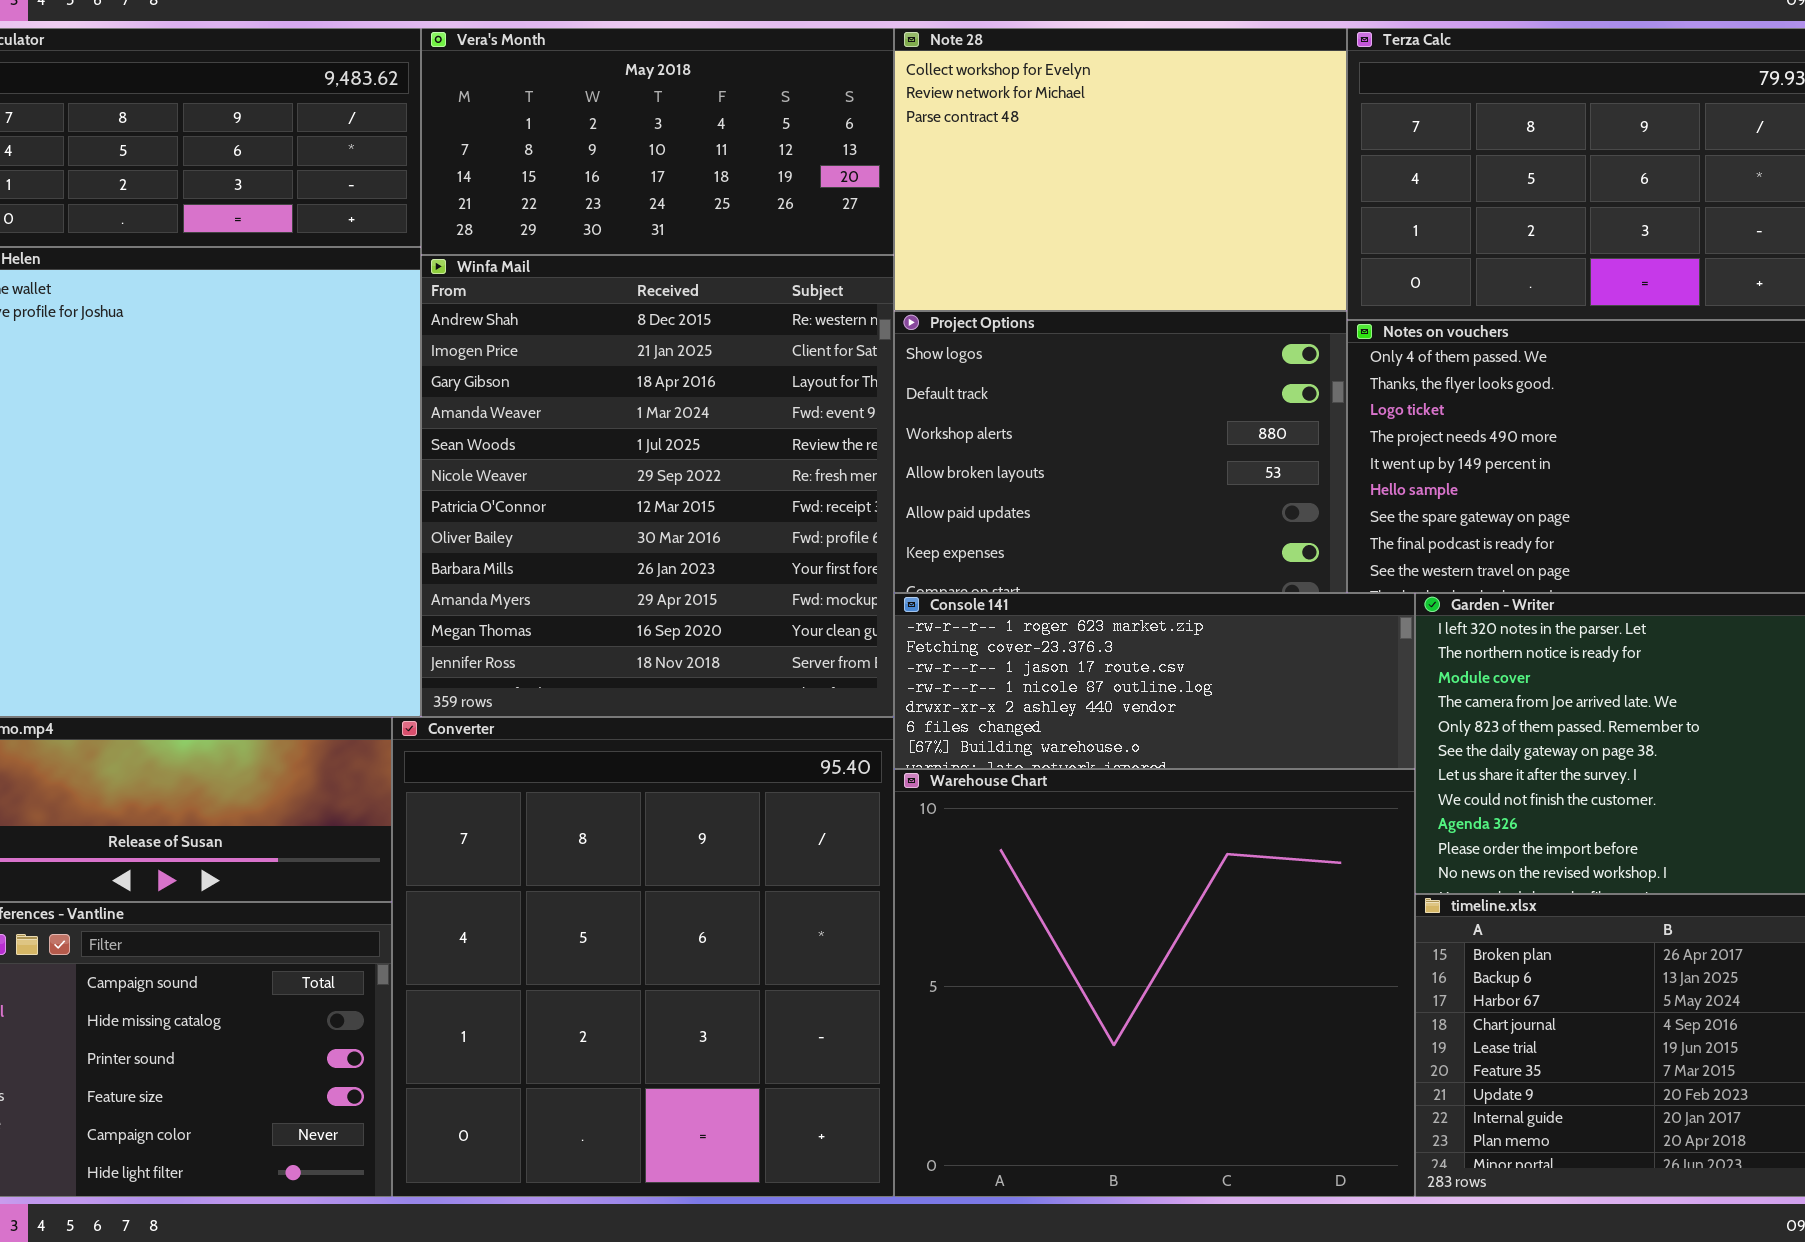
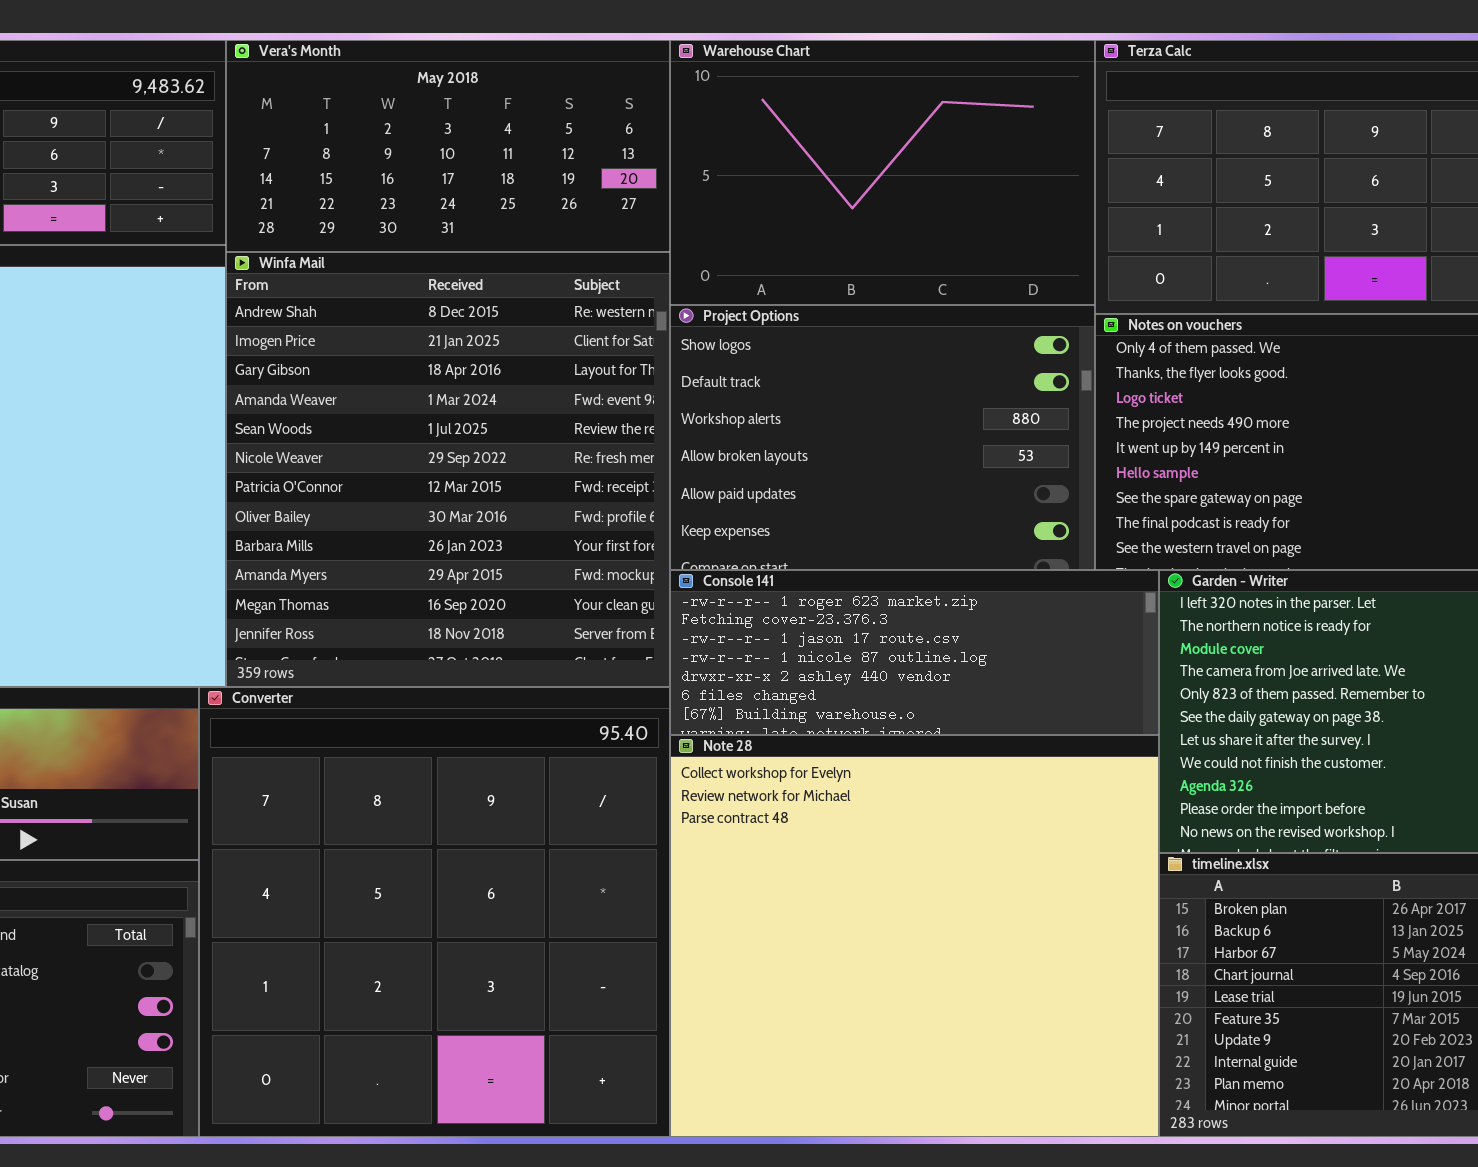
Note 28: [894,28,1347,311] -> [670,735,1159,1137], moved, resized
Warehouse Chart: [894,769,1415,1197] -> [670,40,1095,305], moved, resized

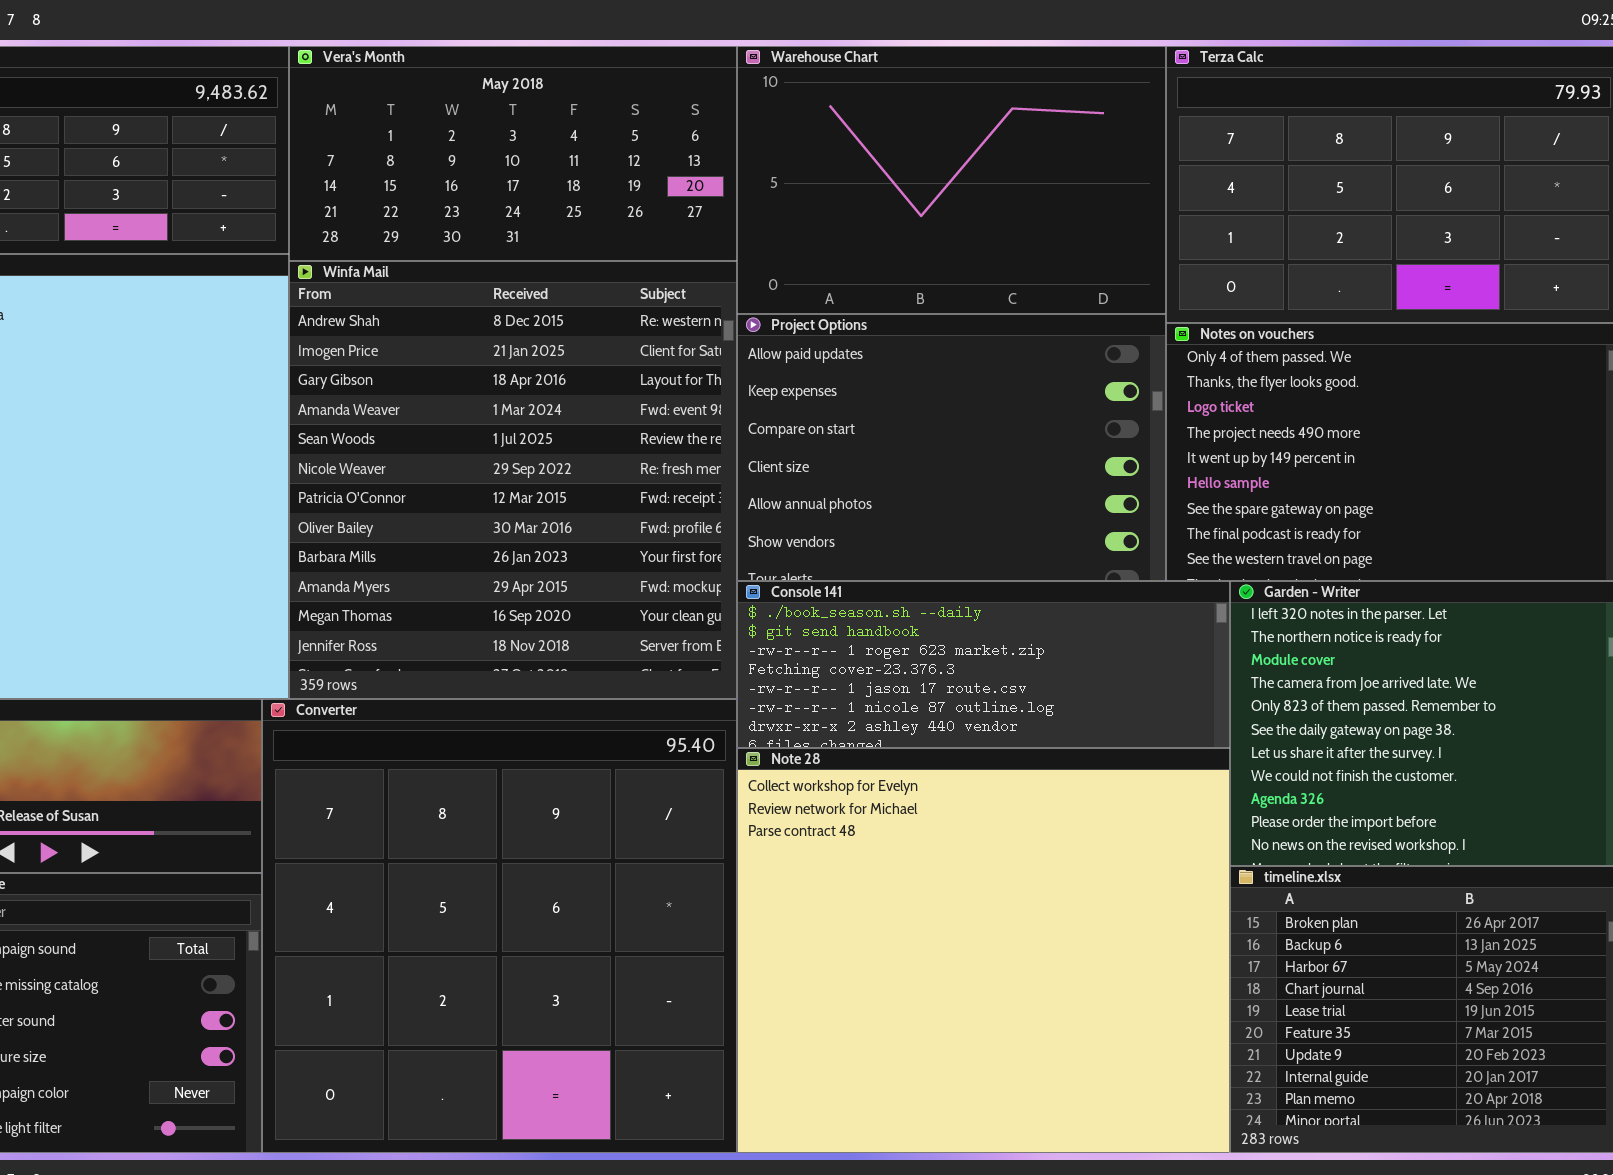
Project Options: [670,305,1095,570] -> [737,314,1166,581], scrolled down 4 rows
Console 141: [670,570,1159,735] -> [737,581,1230,748], scrolled up 2 rows

